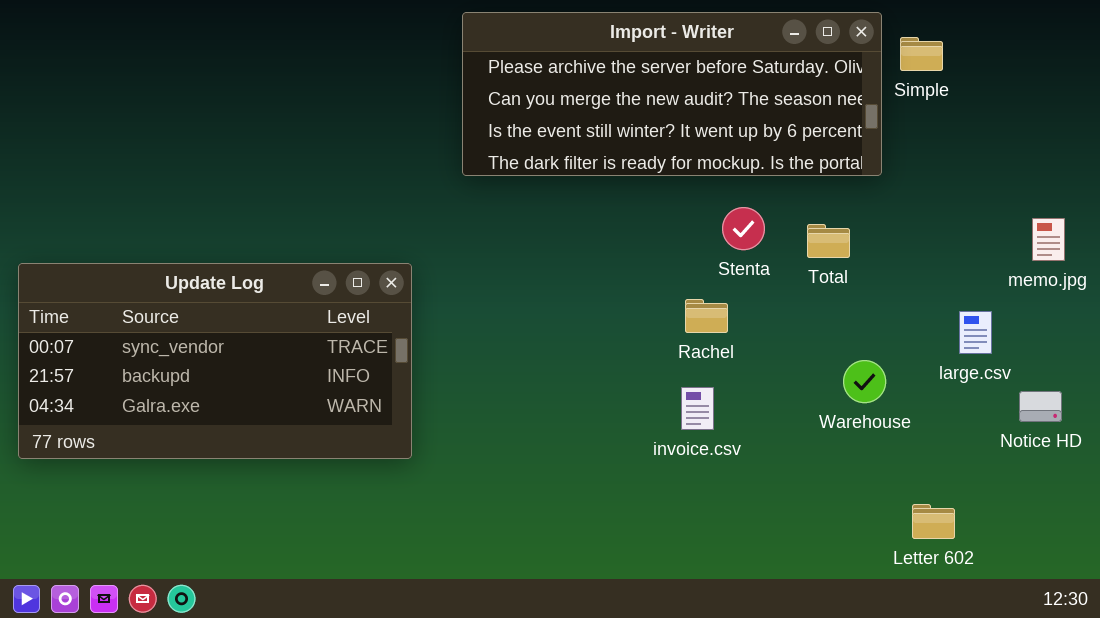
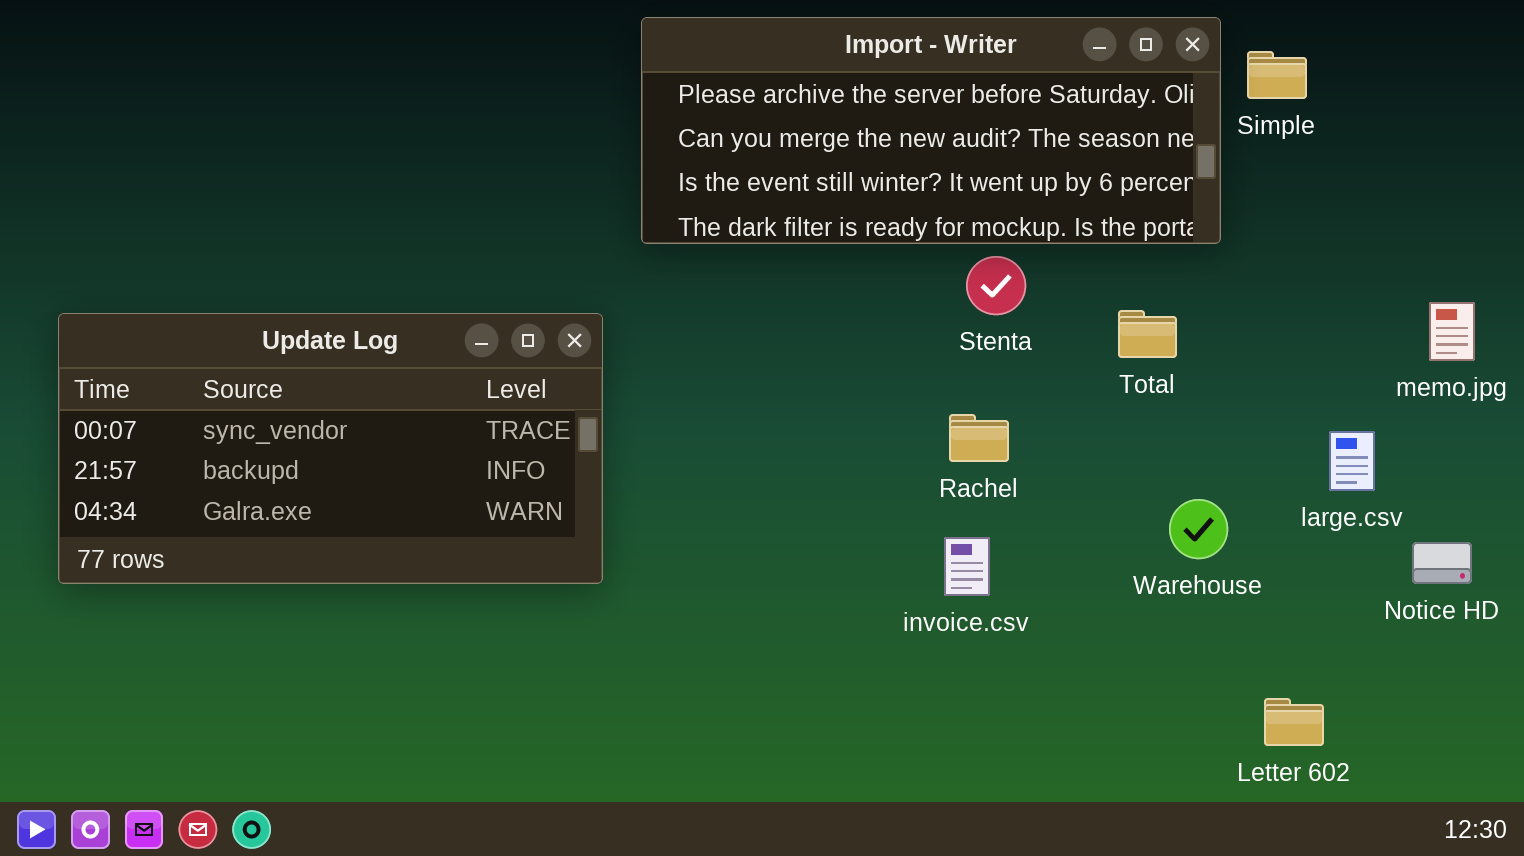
Stenta: [722,207,765,250] -> [966,256,1026,315], moved
Update Log: [18,263,412,459] -> [58,313,603,584], moved

